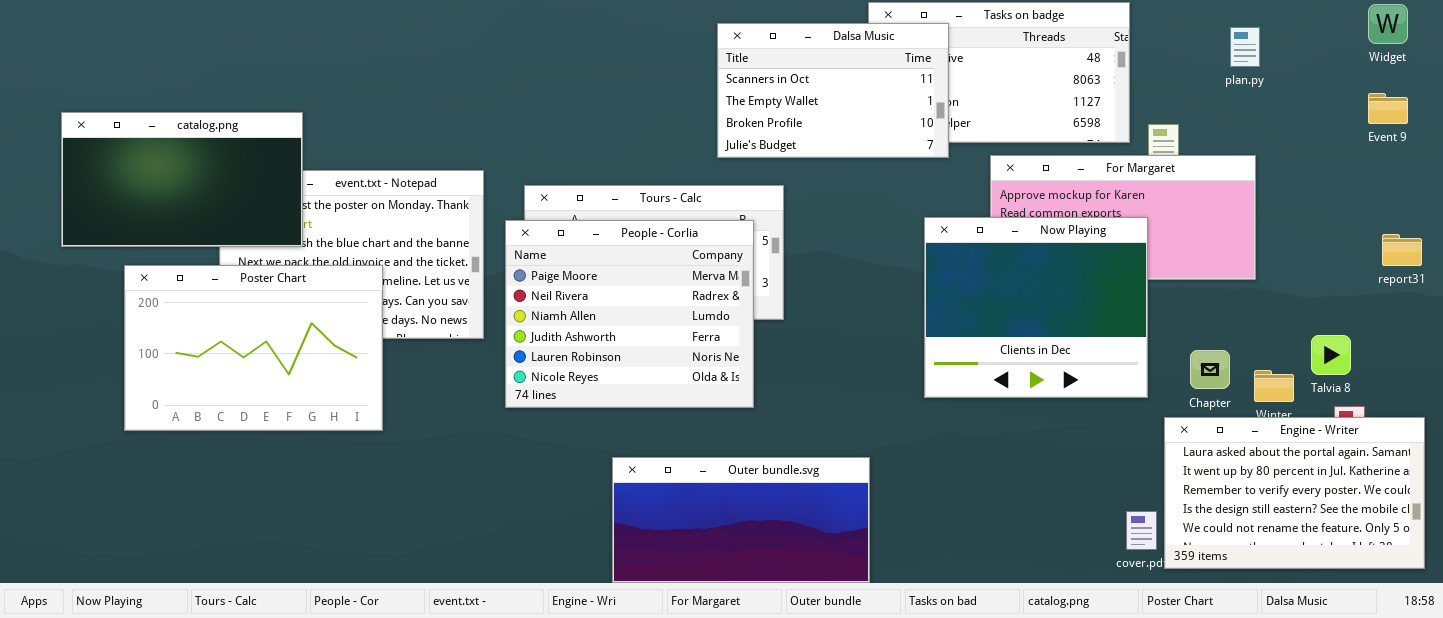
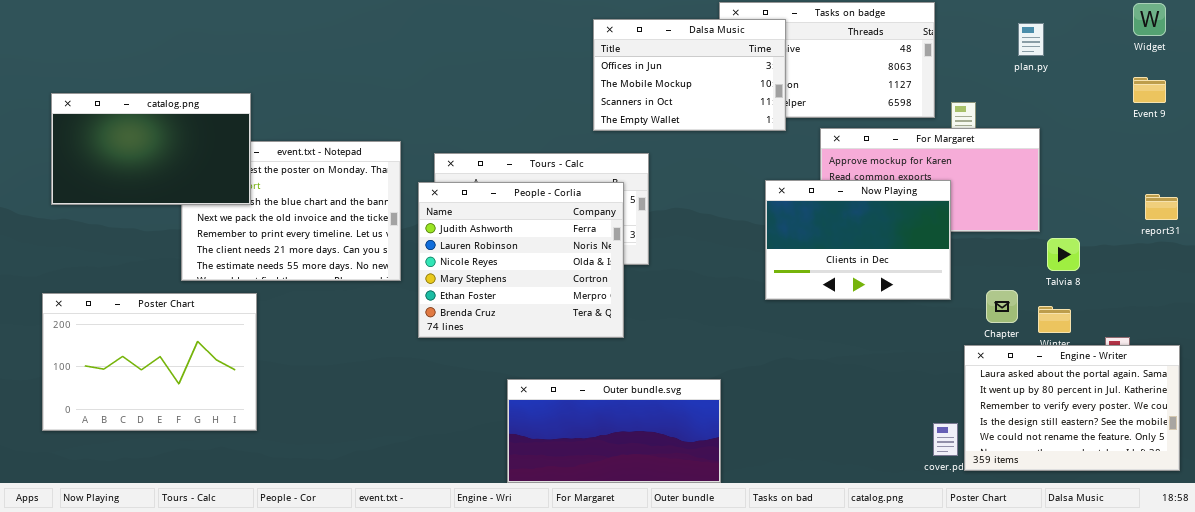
Dalsa Music: [717,23,949,158] -> [593,19,786,131], scrolled up 2 rows
Now Playing: [924,217,1148,398] -> [765,180,951,300], resized
People - Corlia: [505,220,754,408] -> [418,182,624,338], scrolled down 3 rows
Poster Chart: [124,265,383,431] -> [42,293,257,431], moved
Talvia 8: [1311,335,1351,375] -> [1047,238,1080,271], moved

